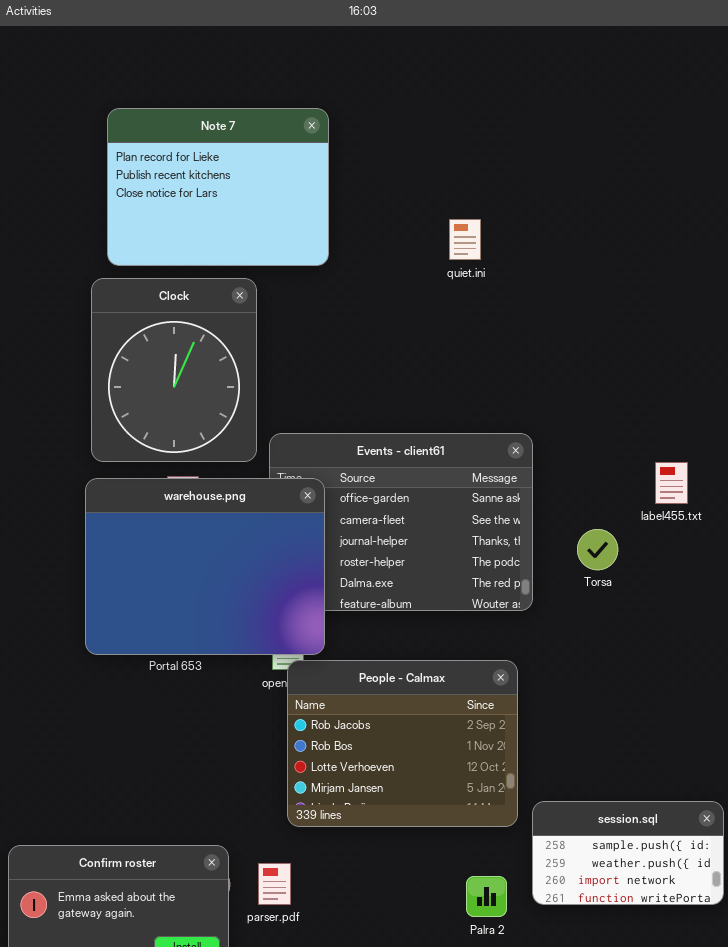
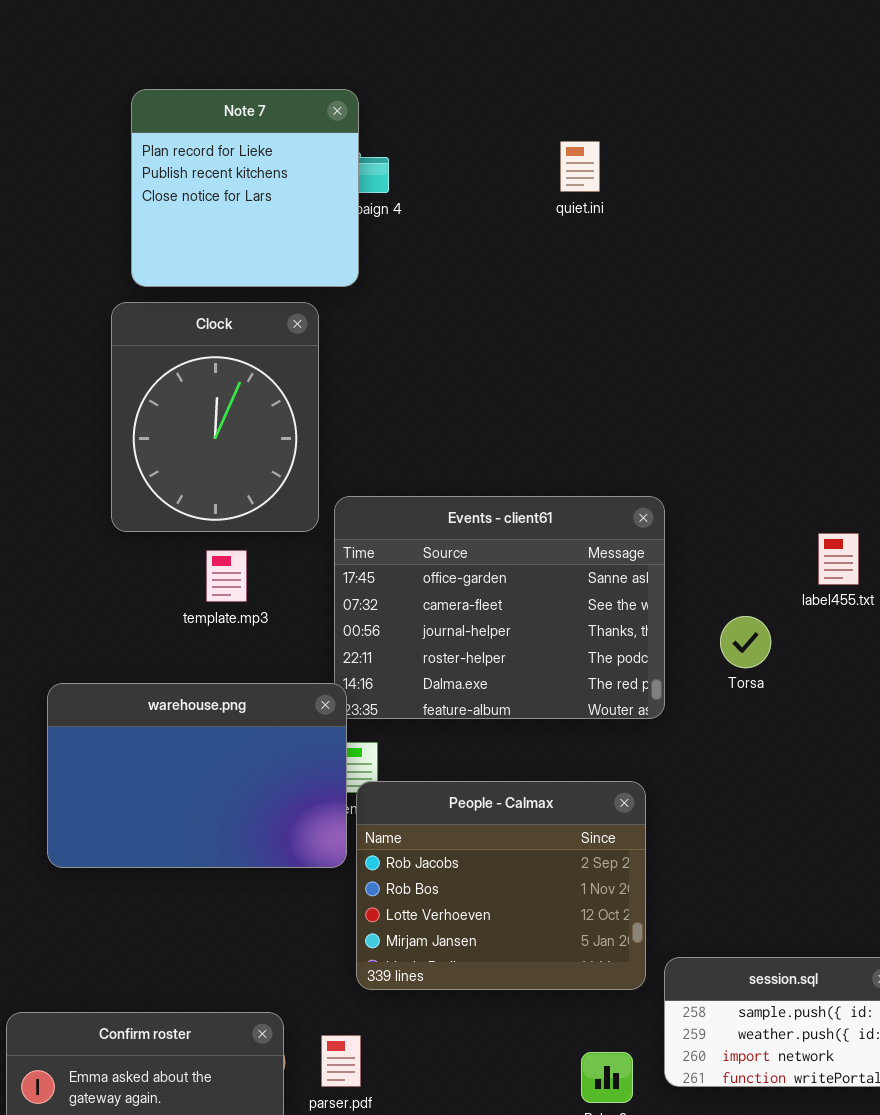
Note 7: [107,108,329,266] -> [131,89,359,287], resized
quiet.ini: [449,219,481,260] -> [560,141,600,192], moved
warehouse.png: [85,478,325,655] -> [47,683,347,868], moved, resized

